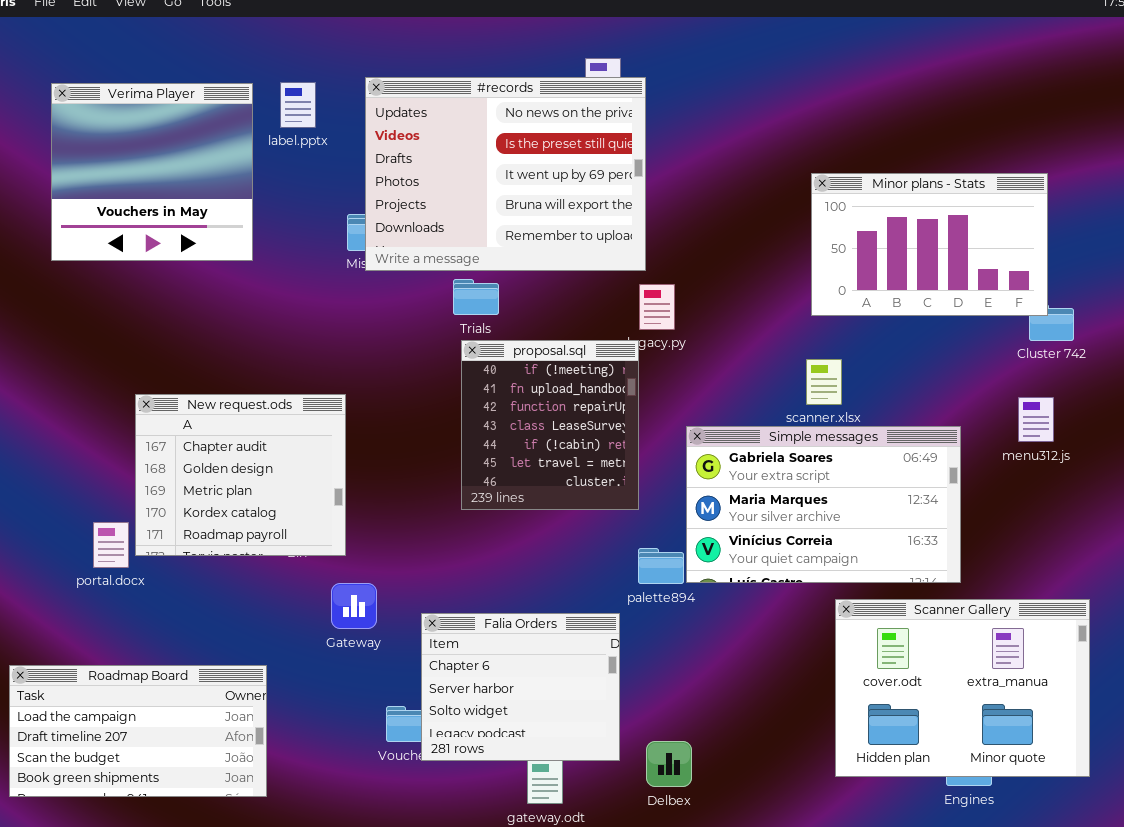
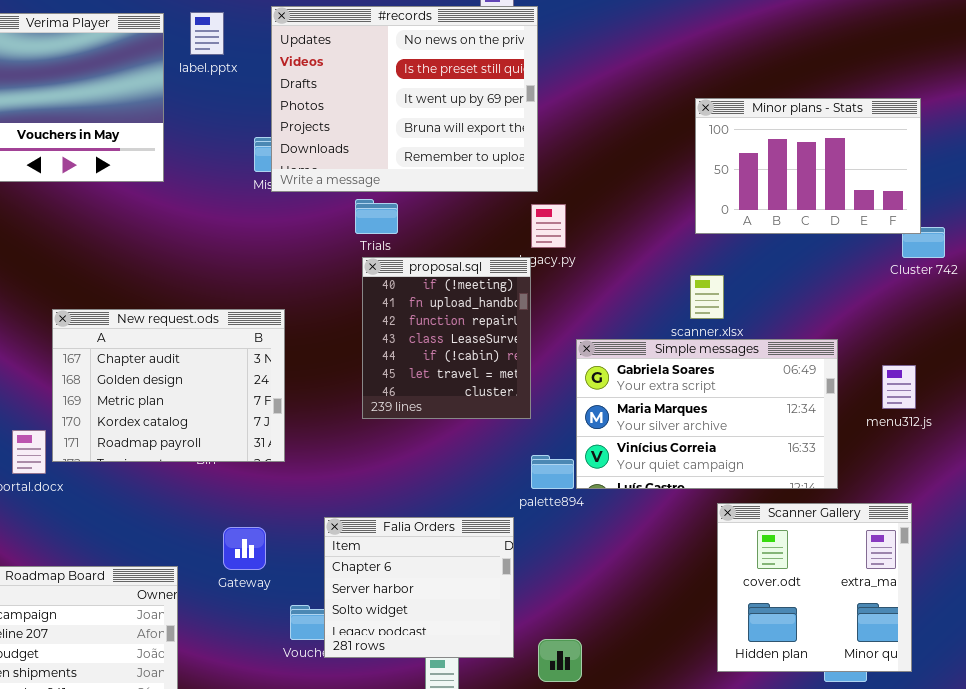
New request.ods: [135,394,346,556] -> [52,309,285,462], resized
menu312.js: [1018,397,1054,442] -> [882,365,916,409], moved
Gateway: [331,583,377,629] -> [223,527,266,570], moved
Scanner Gallery: [835,599,1090,777] -> [717,503,912,672], resized

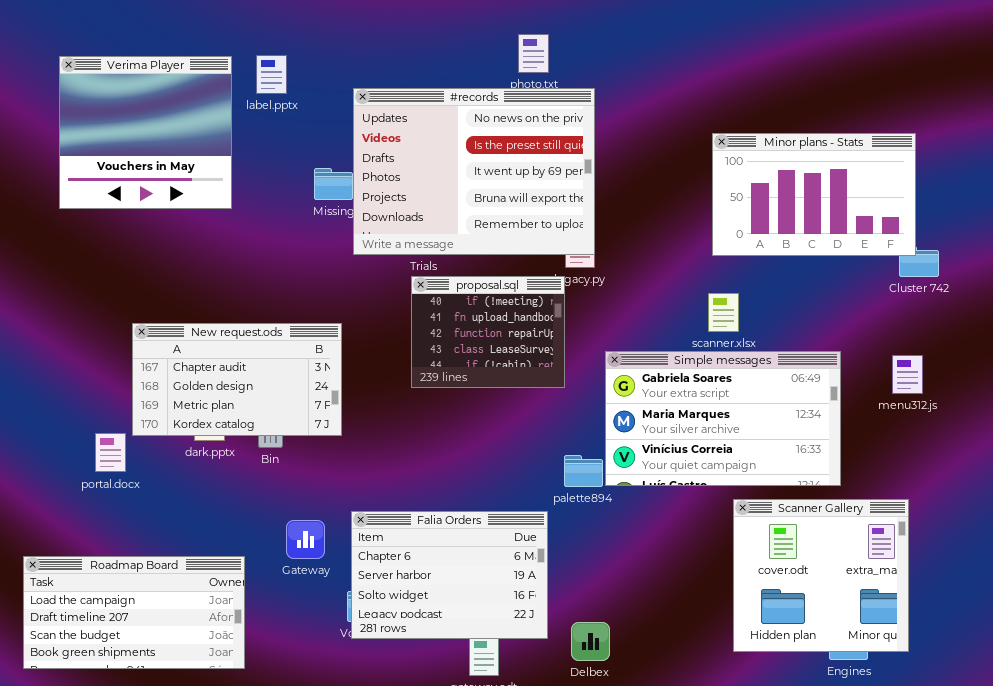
#records: [271,6,538,192] -> [353,88,595,255], moved
proposal.sql: [362,257,531,419] -> [411,276,565,388], resized
New request.ods: [52,309,285,462] -> [132,323,342,436], resized
menu312.js: [882,365,916,409] -> [892,355,923,394], moved
Falia Orders: [324,517,514,658] -> [351,511,548,639], resized

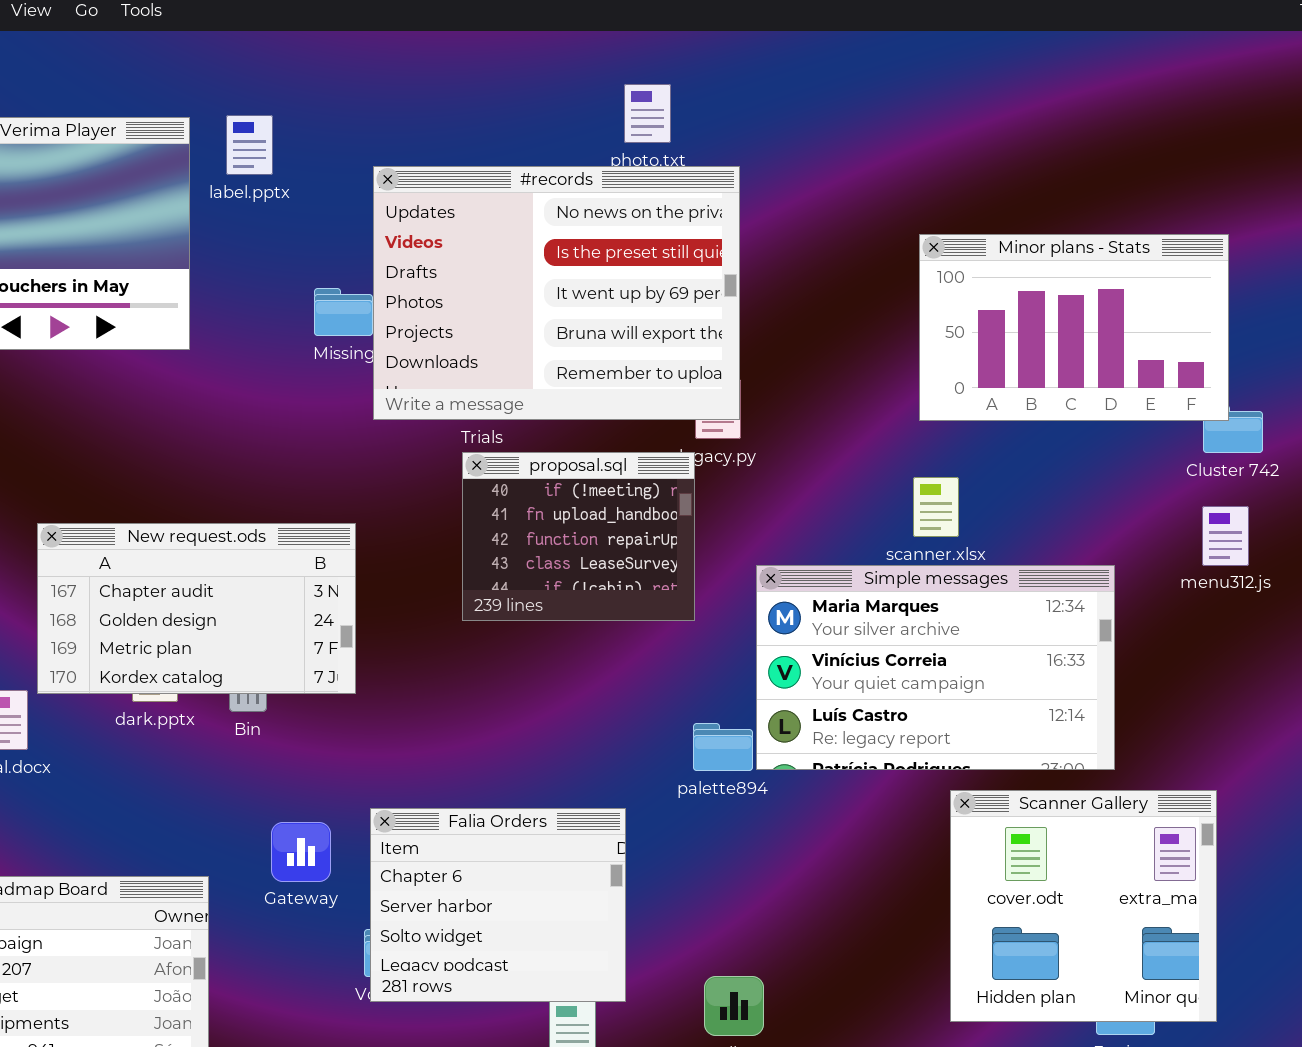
Simple messages: [605,351,841,486] -> [756,565,1115,770], scrolled down 1 row
menu312.js: [892,355,923,394] -> [1202,506,1249,566], moved
Falia Orders: [351,511,548,639] -> [370,808,626,1002], resized

